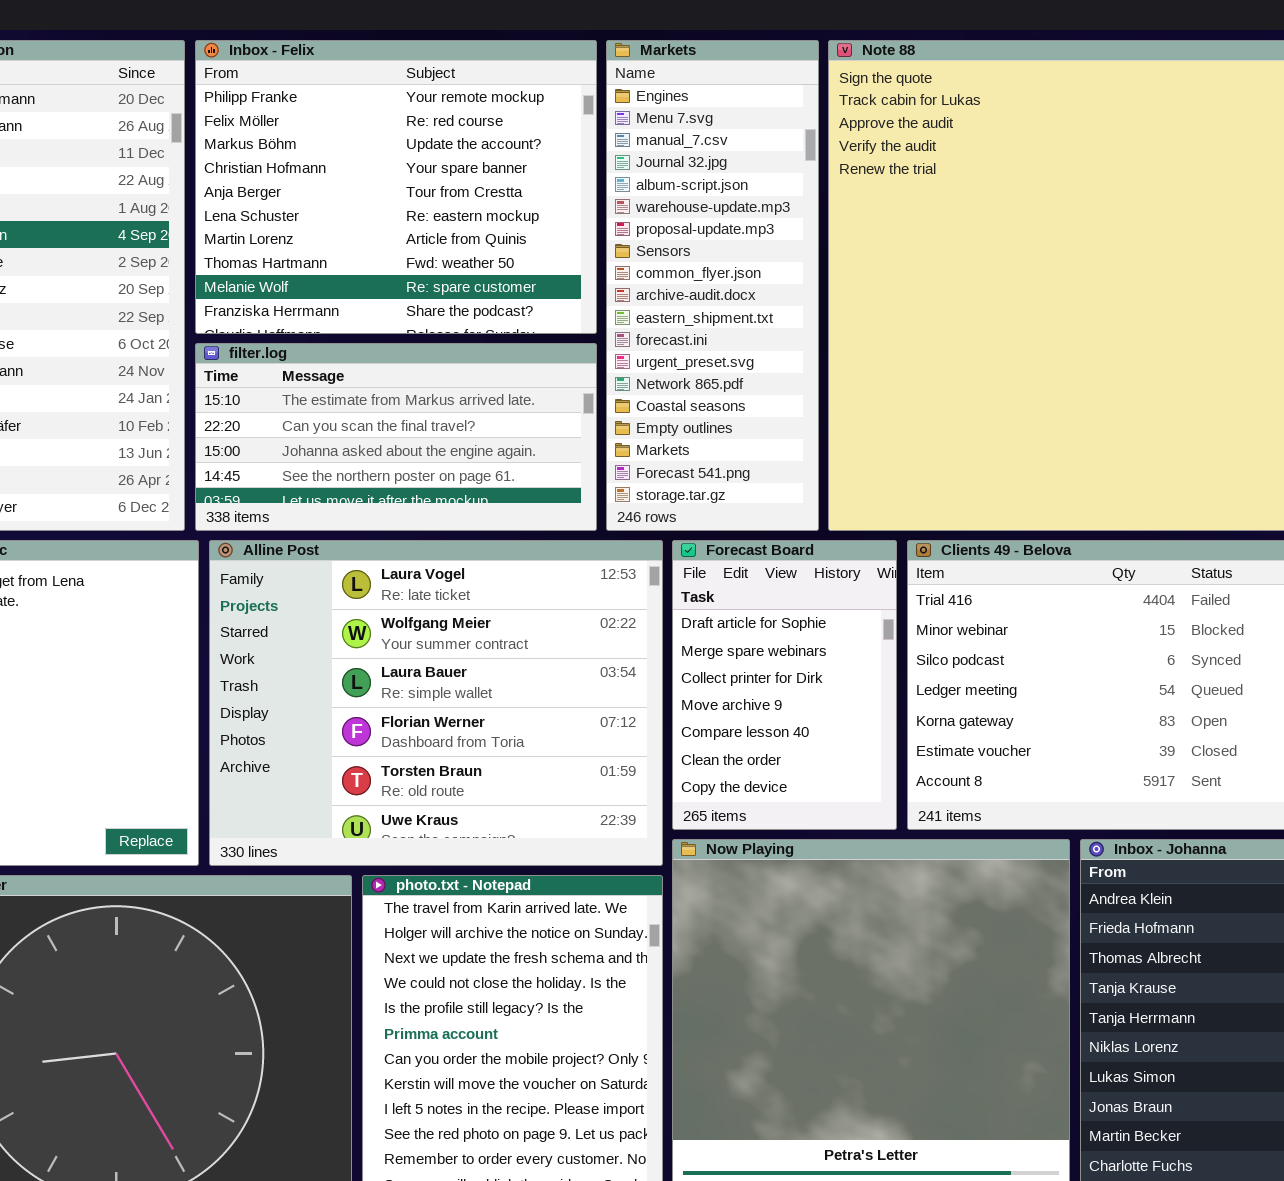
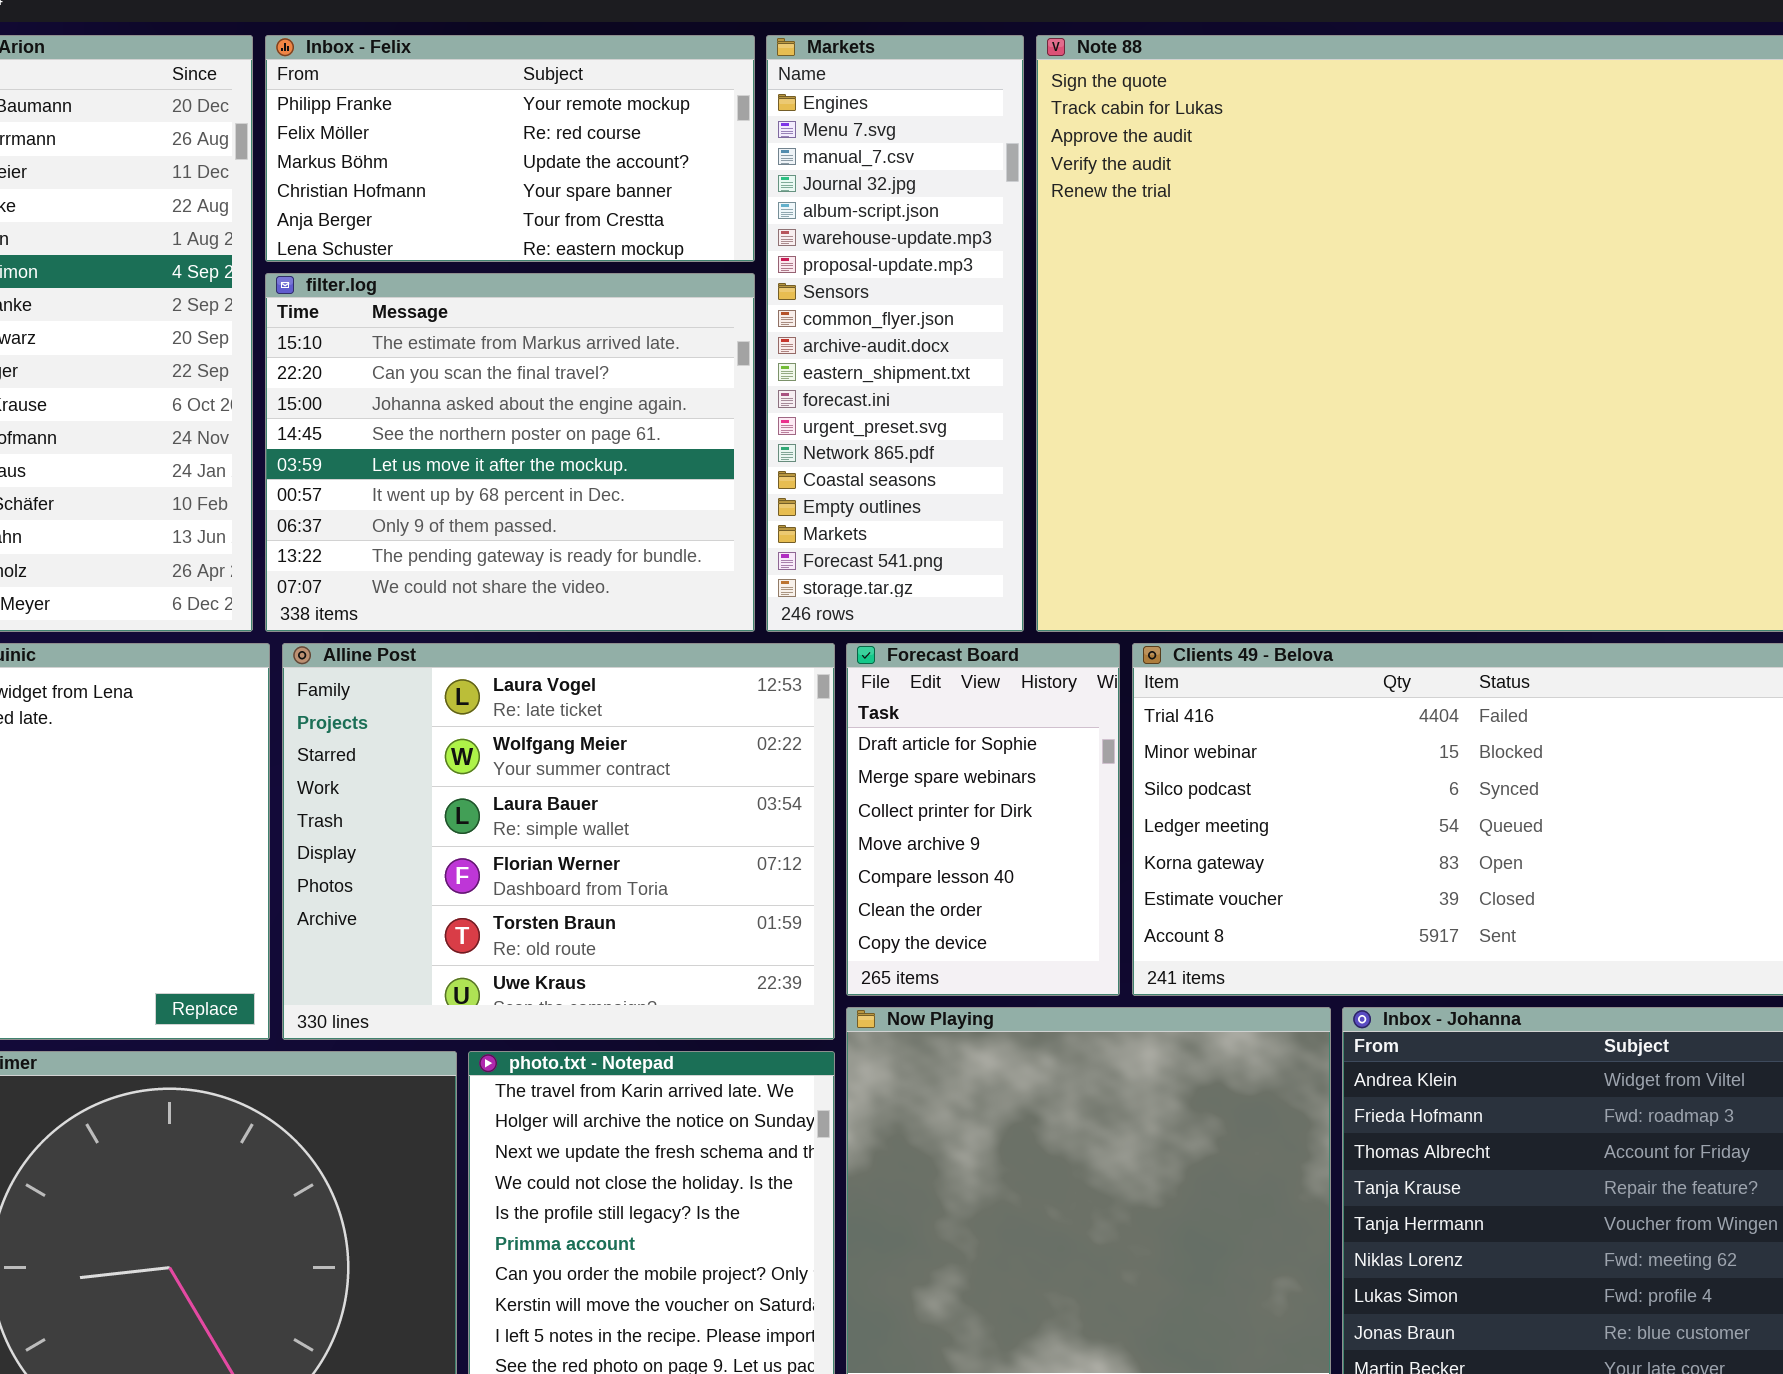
Inbox - Felix: [195,40,597,334] -> [265,35,755,262], resized
filter.log: [195,343,597,531] -> [265,273,755,632], resized

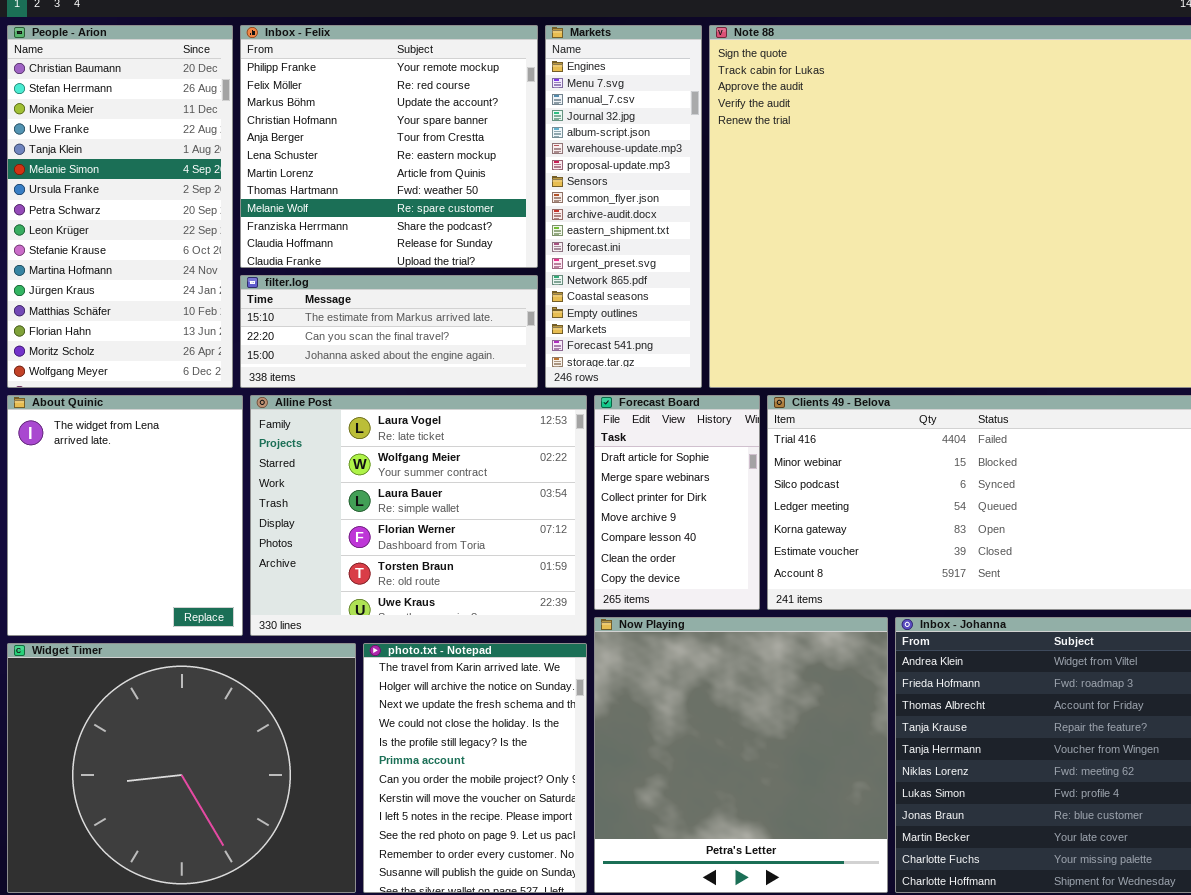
Inbox - Felix: [265,35,755,262] -> [240,25,538,268], resized
filter.log: [265,273,755,632] -> [240,275,538,388], resized

